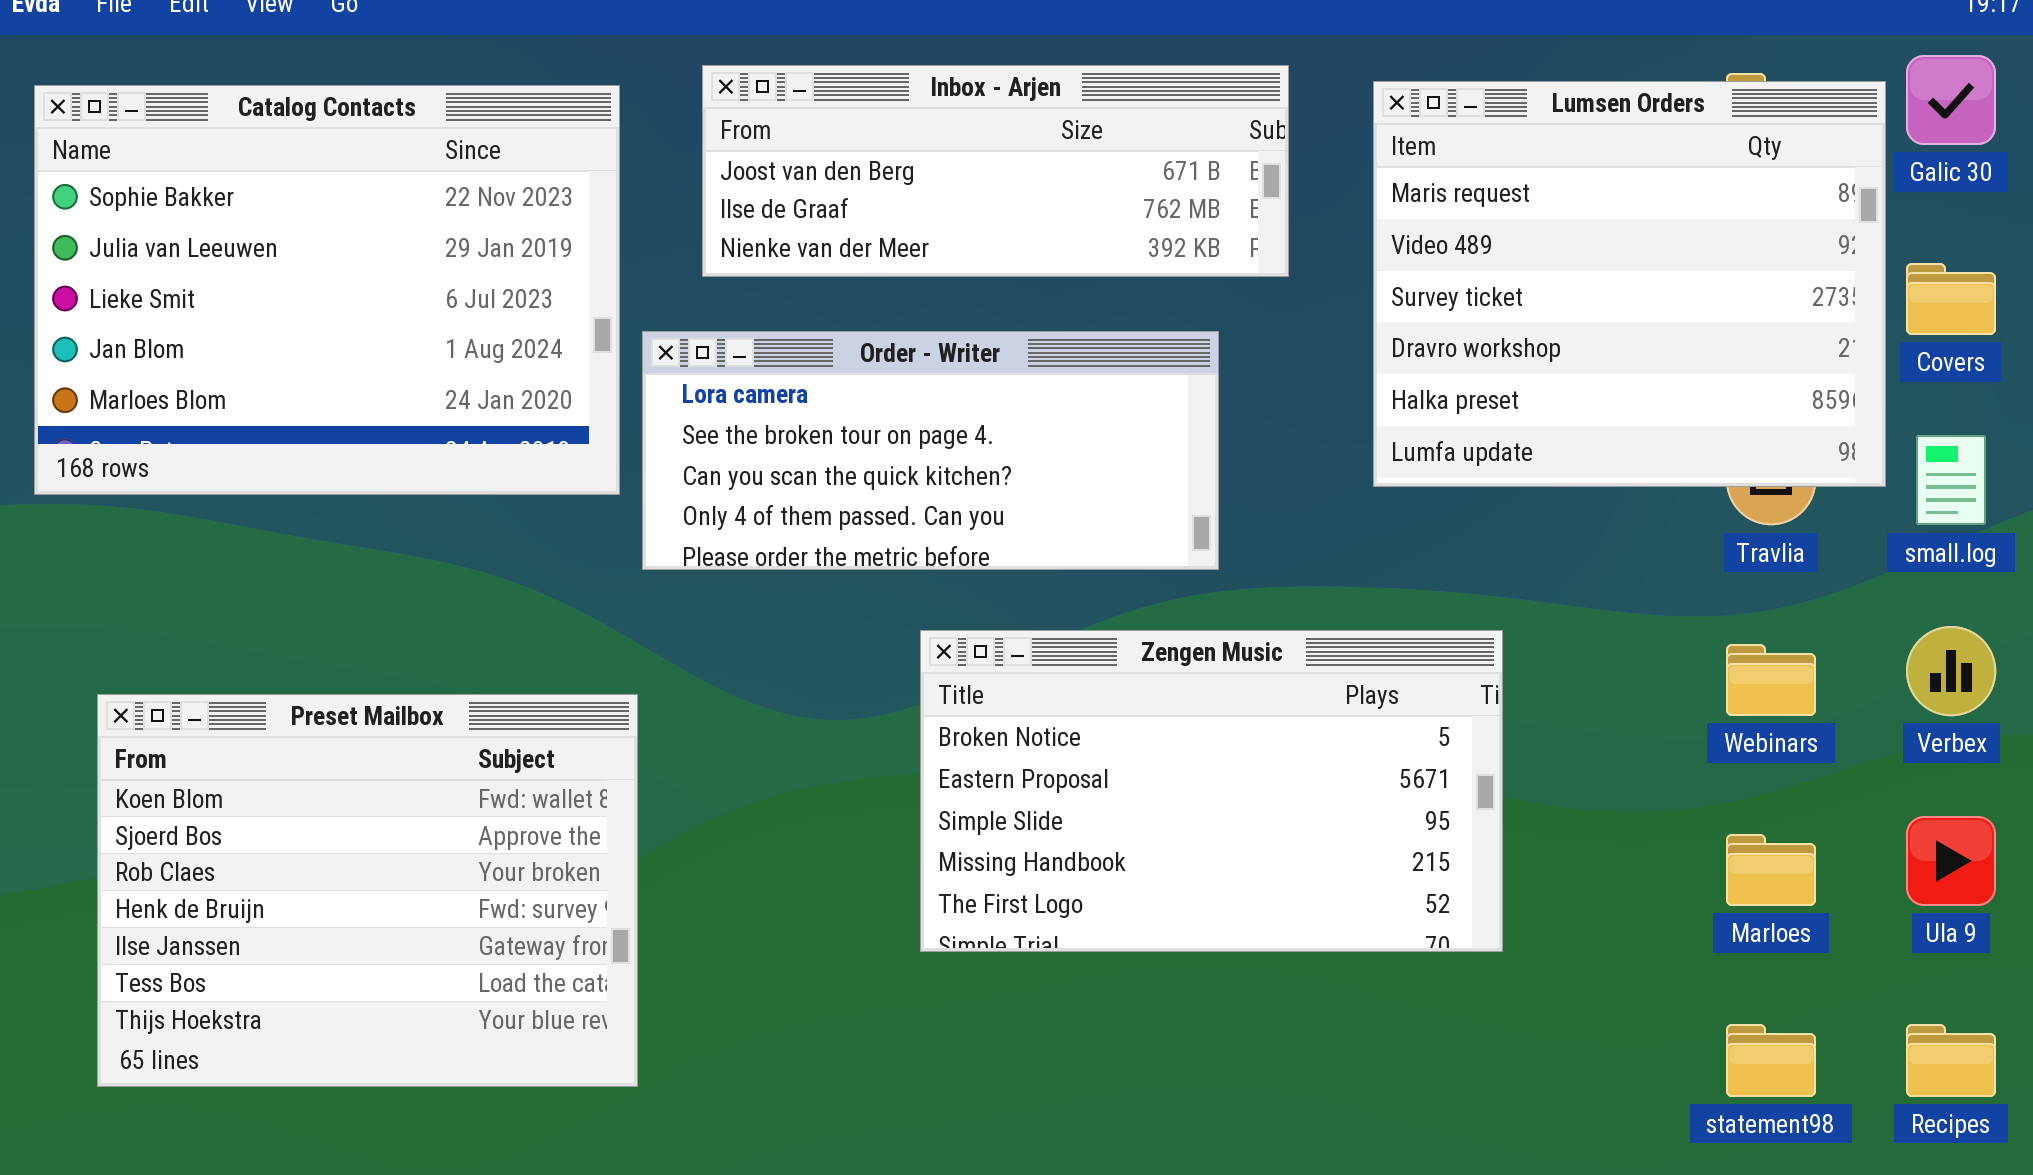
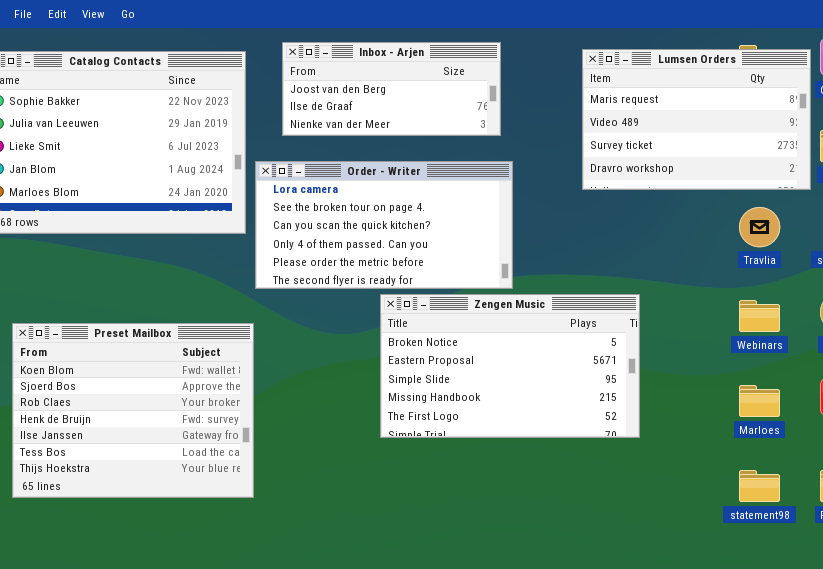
Inbox - Arjen: [702,65,1289,277] -> [282,42,501,136], resized
Lumsen Orders: [1373,81,1886,487] -> [582,49,811,190], resized
Order - Writer: [642,331,1219,570] -> [255,161,513,289], resized

